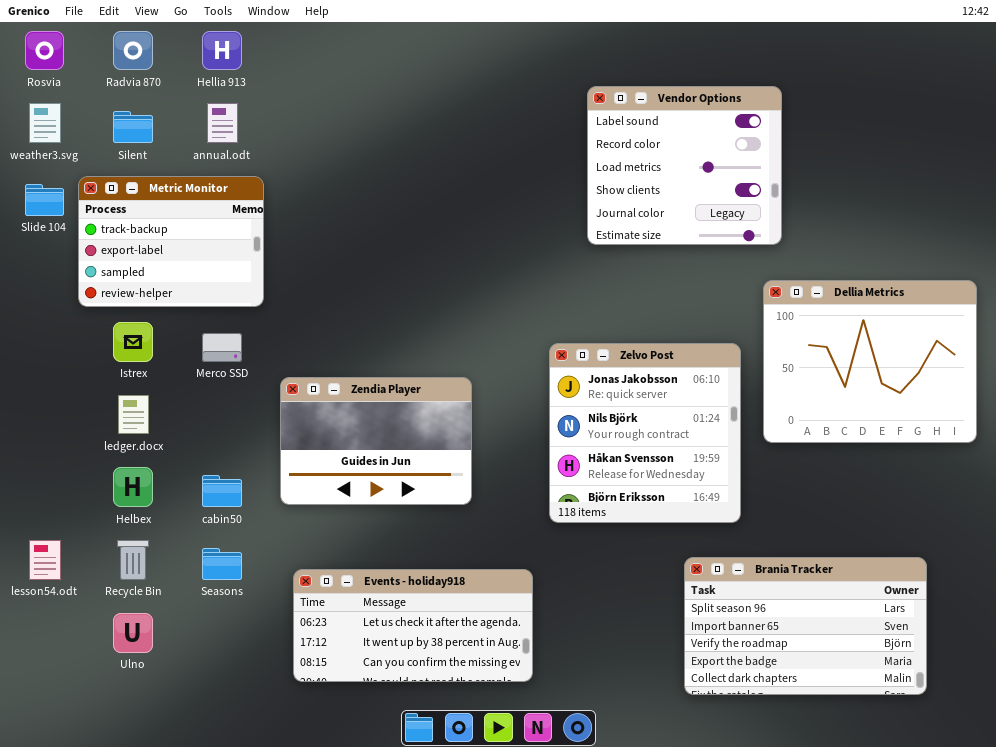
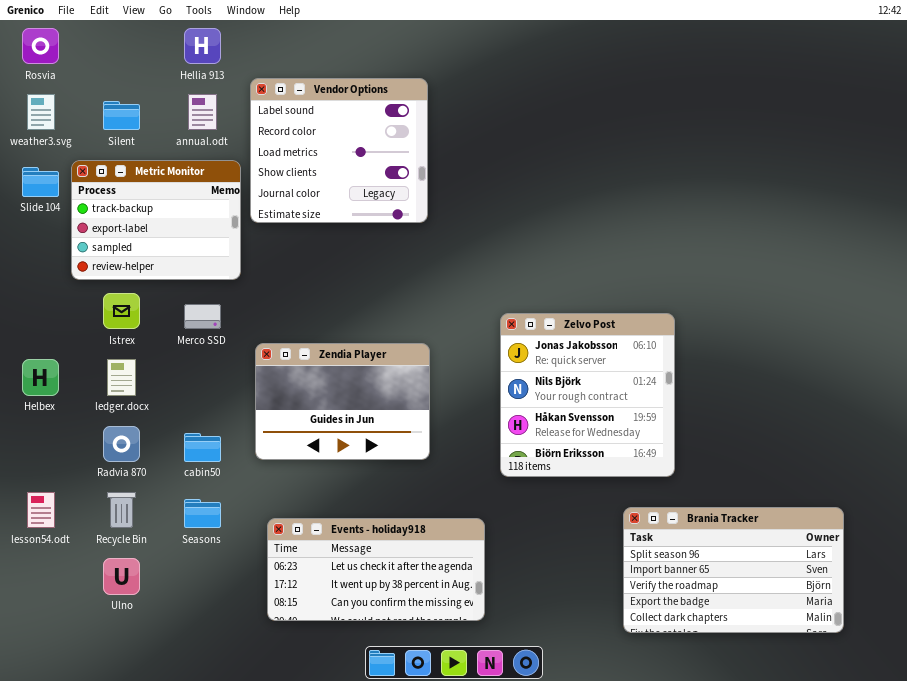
Radvia 870: [113,31,153,70] -> [103,426,140,462], moved
Vendor Options: [587,86,782,245] -> [250,78,428,223], moved
Dellia Metrics: [763,280,977,443] -> none, closed
Helbex: [113,467,153,507] -> [22,359,59,396], moved

